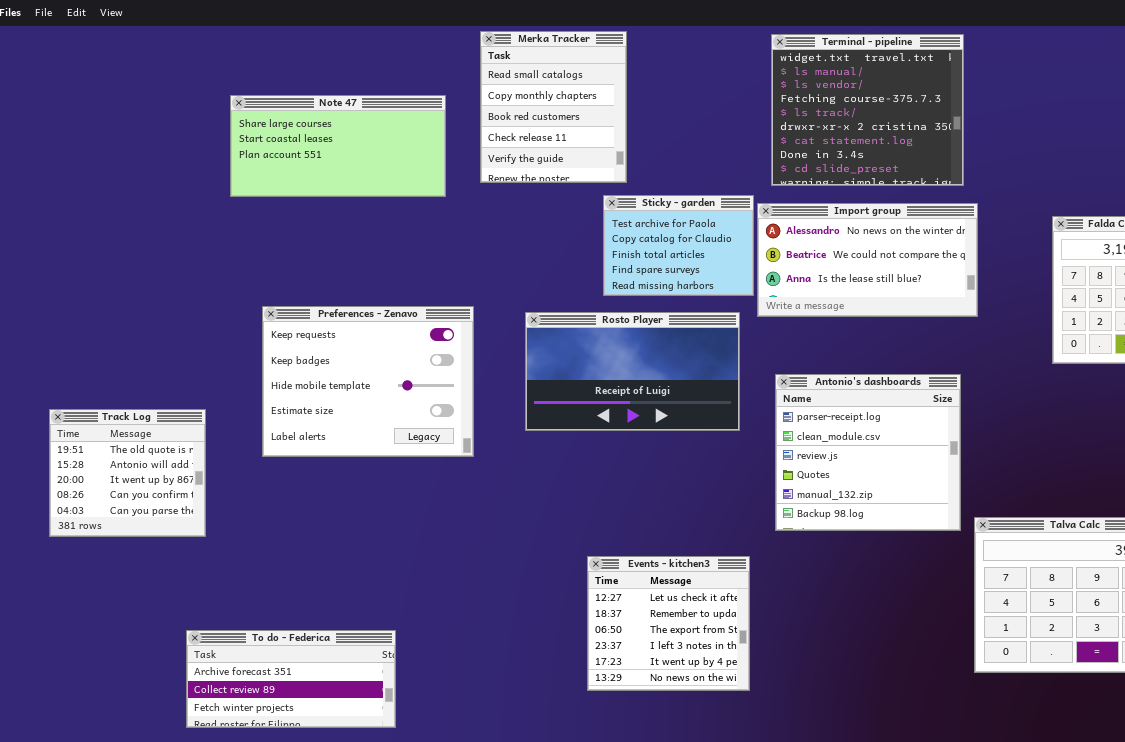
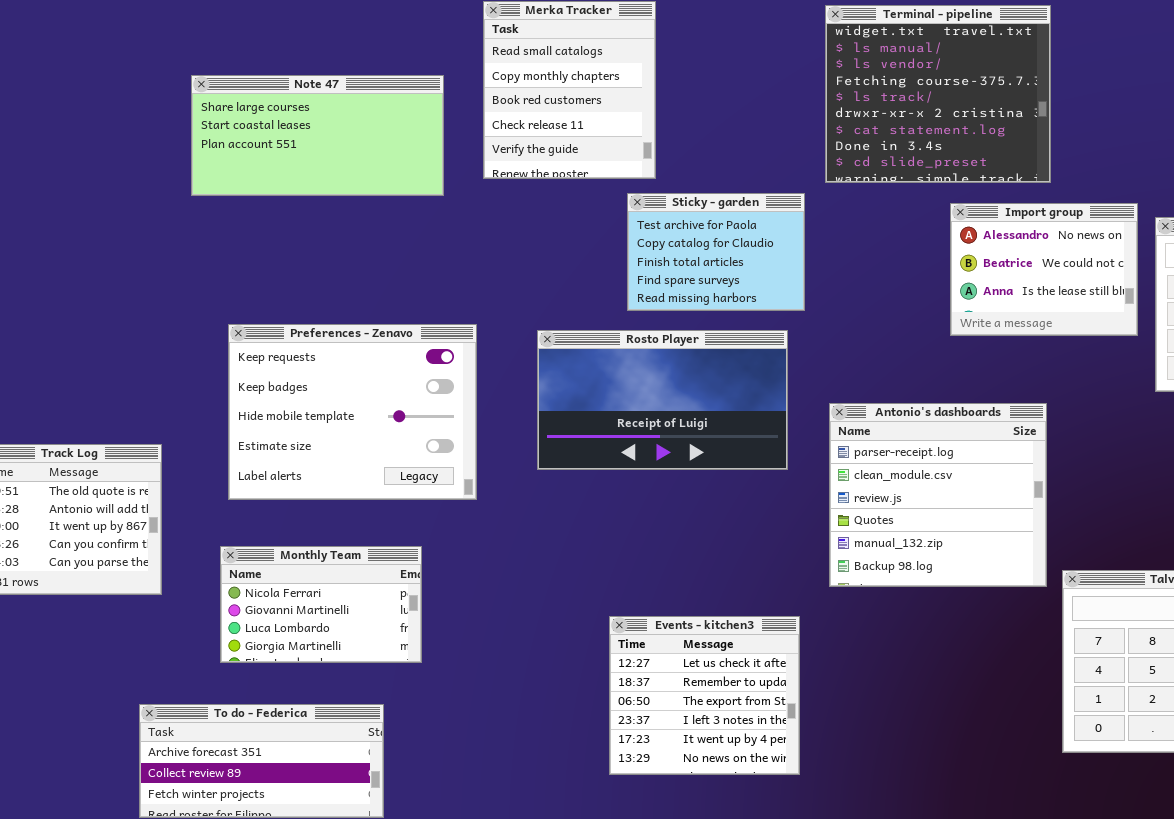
Import group: [757,203,978,317] -> [950,203,1138,336], moved, resized
Monthly Team: none -> [220,546,422,663], opened

